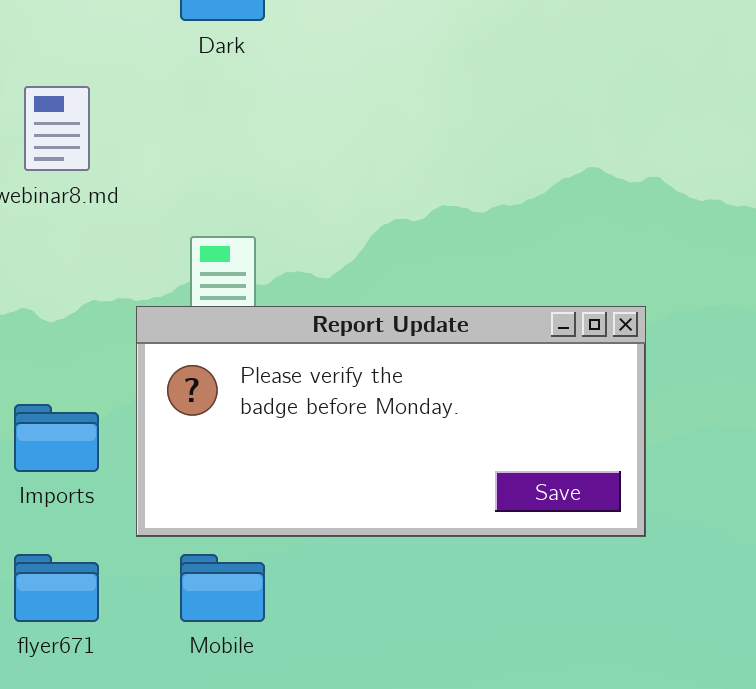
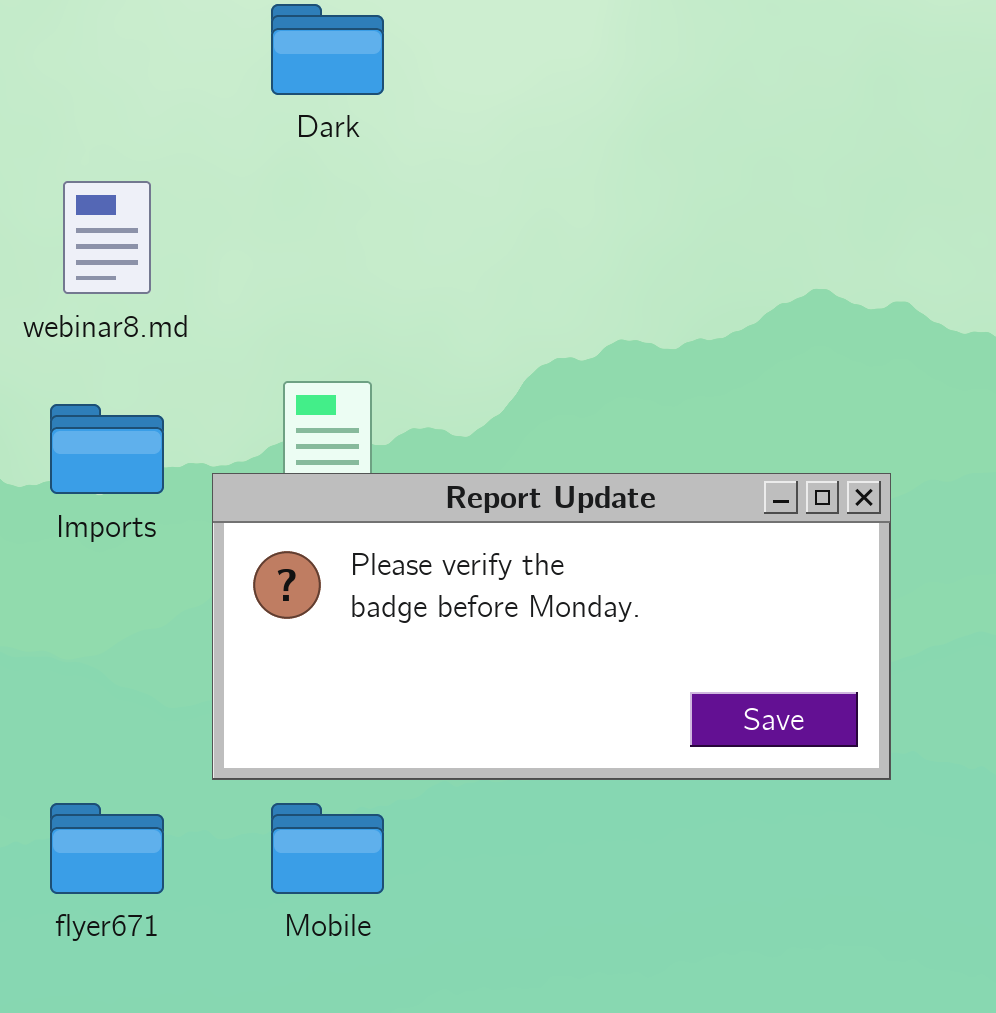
Imports: [14,404,99,472] -> [50,404,164,494], moved

